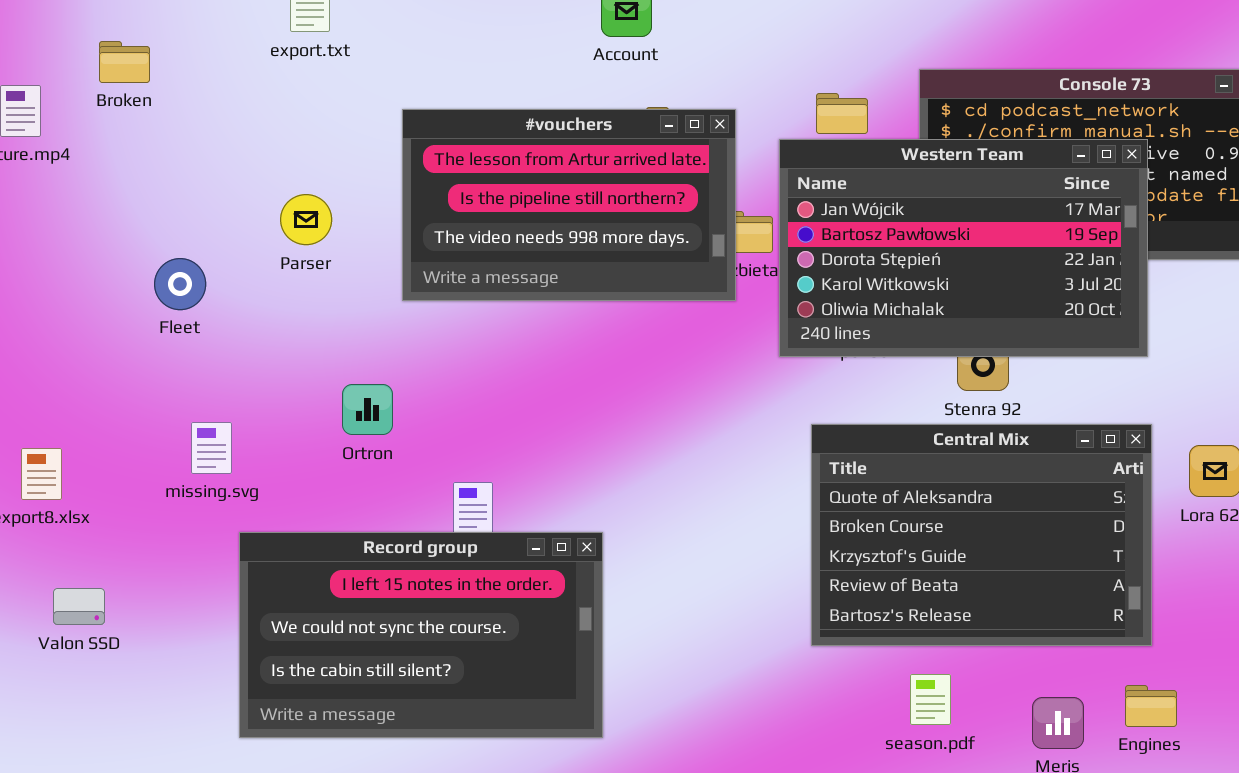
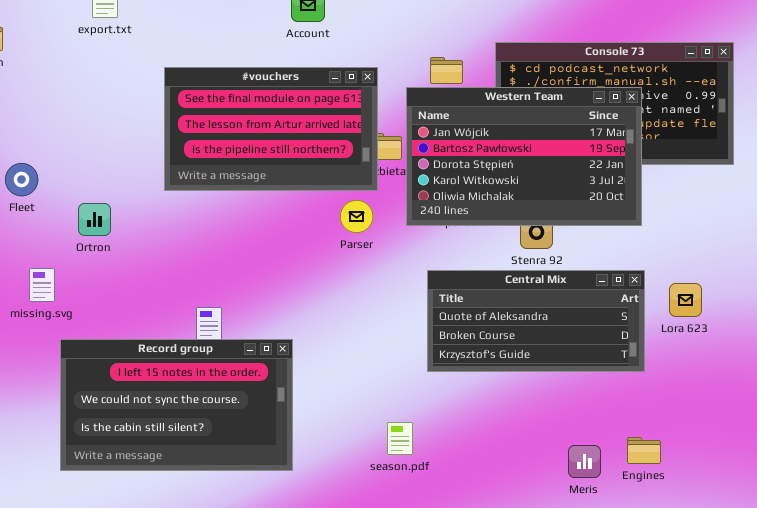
#vouchers: [402,109,736,301] -> [164,67,378,191], scrolled up 1 row
Parser: [280,194,332,245] -> [340,200,373,233], moved
Ortron: [342,384,393,435] -> [78,203,111,236], moved
Central Mix: [811,424,1152,646] -> [427,270,645,372], resized
season.pdf: [910,674,951,725] -> [387,422,413,455], moved

